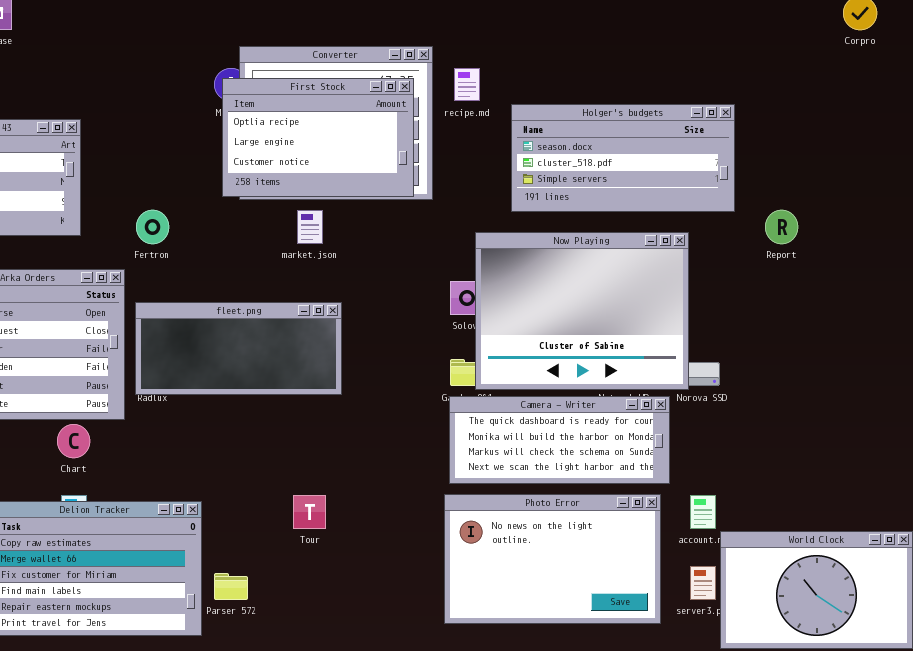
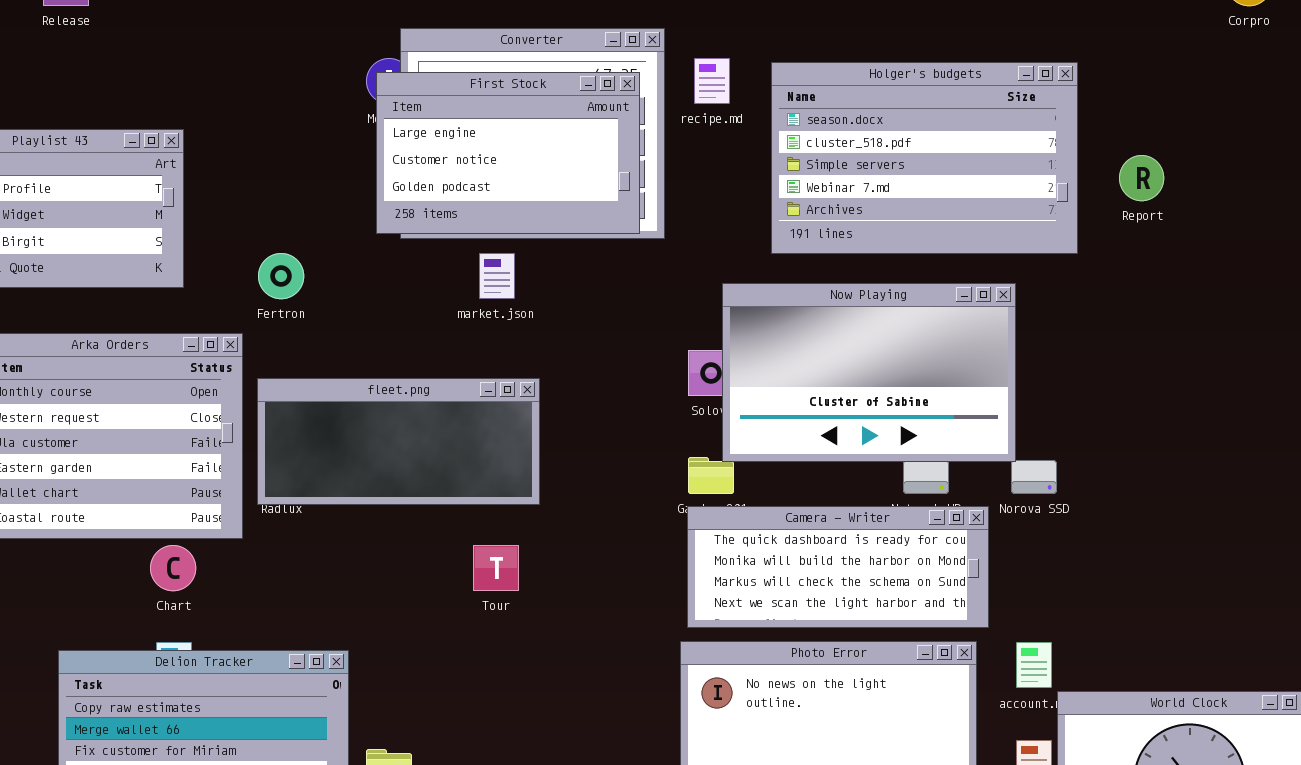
First Stock: [222,78,414,197] -> [376,72,640,234], scrolled down 1 row
Holger's budgets: [511,104,735,212] -> [771,62,1078,254], resized
Report: [765,210,798,244] -> [1119,155,1164,201], moved
Now Playing: [475,232,689,390] -> [722,283,1016,462], resized
Tour: [293,495,326,529] -> [473,545,519,591], moved

